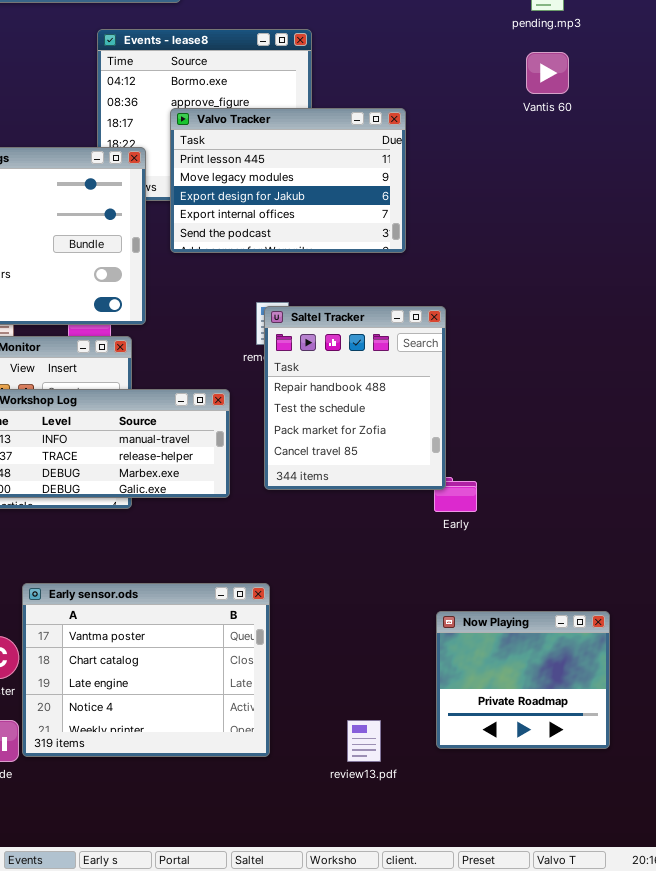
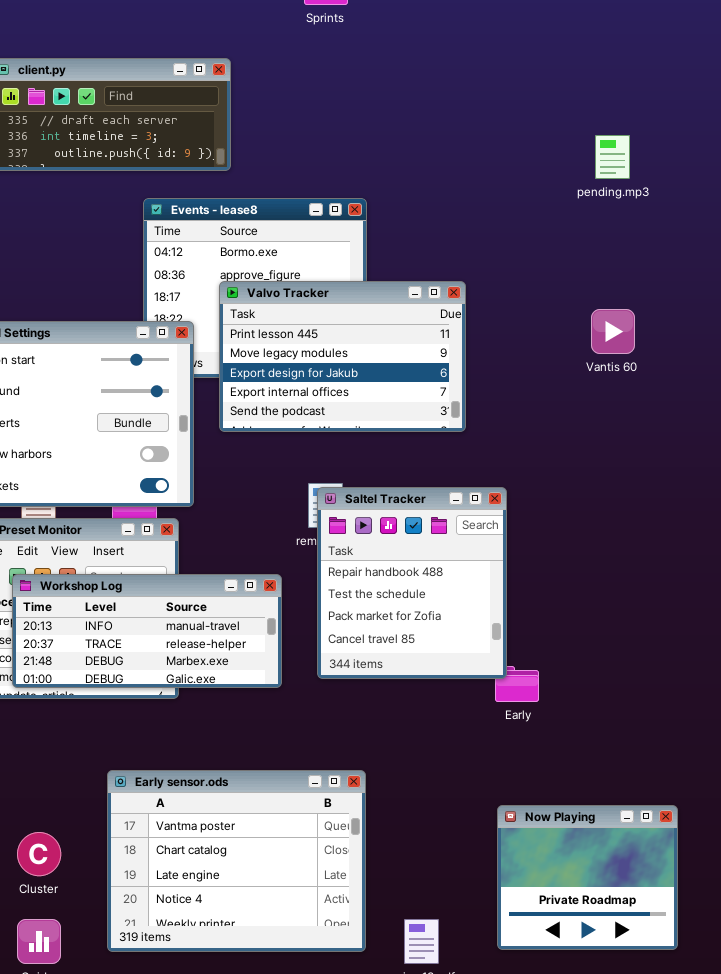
Vantis 60: [526,52,569,94] -> [591,309,635,354], moved
Early sensor.ods: [22,583,270,757] -> [107,770,366,952], moved

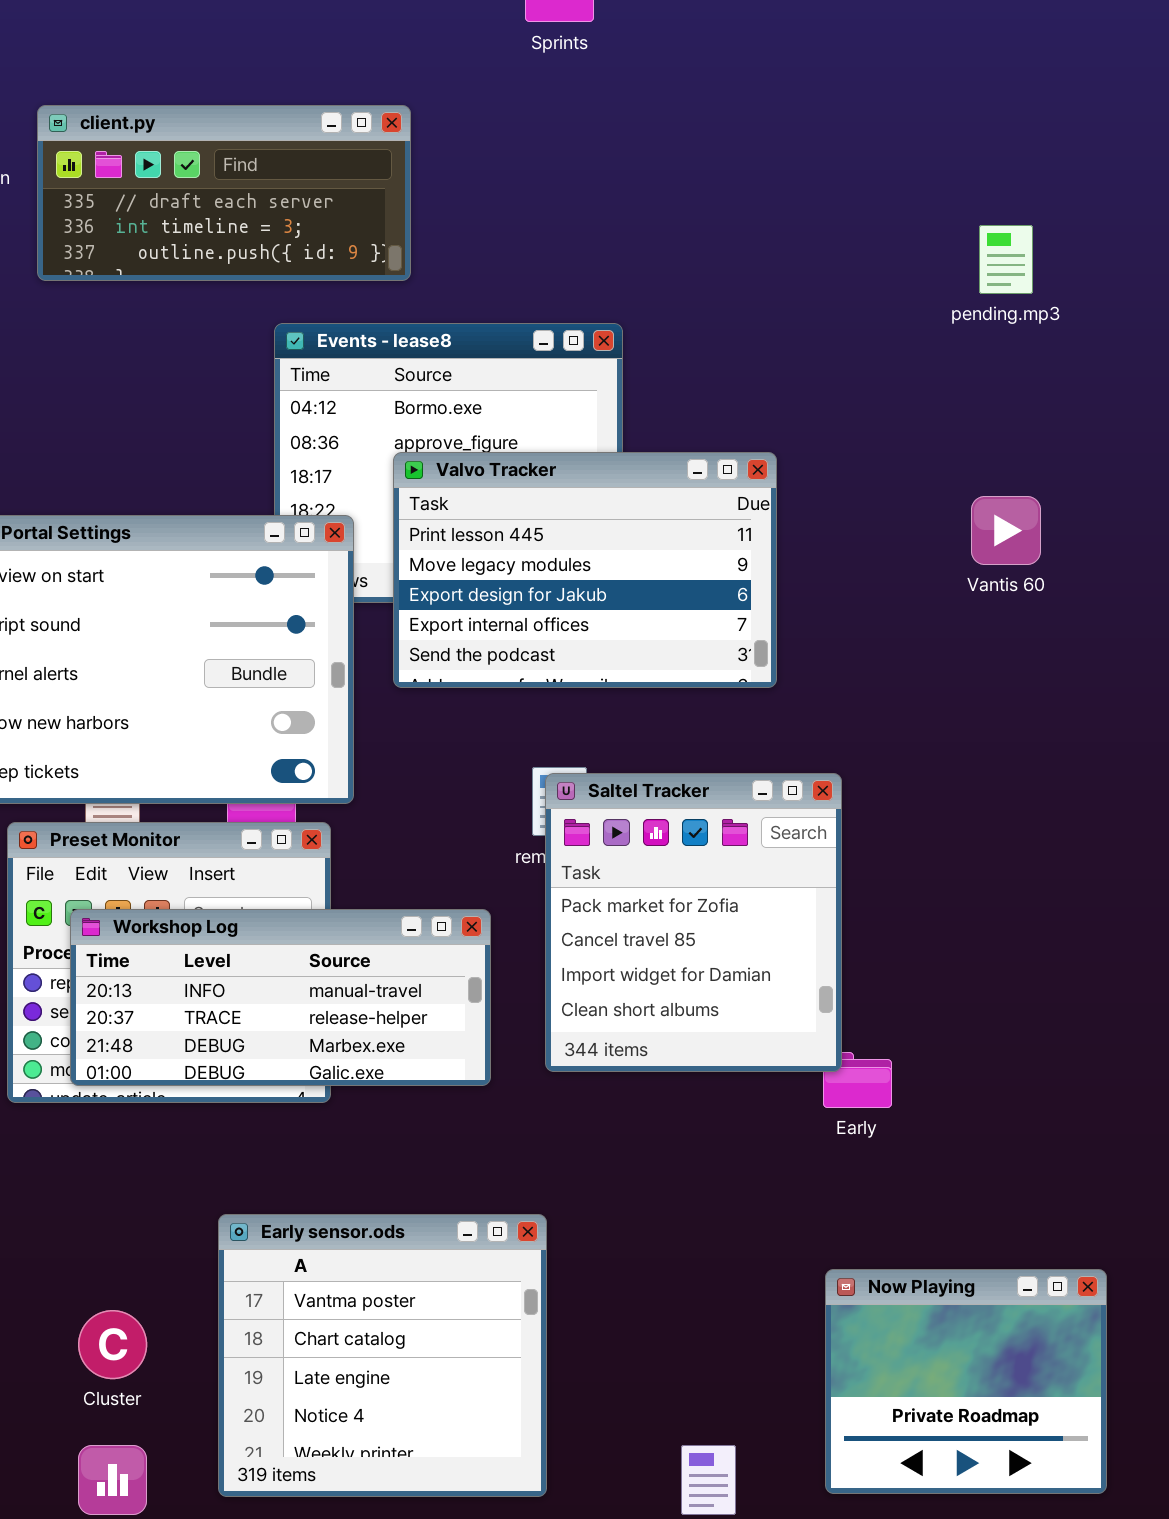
Saltel Tracker: [317,487,507,679] -> [545,773,842,1072], scrolled down 2 rows
Early sensor.ods: [107,770,366,952] -> [218,1214,547,1497], resized

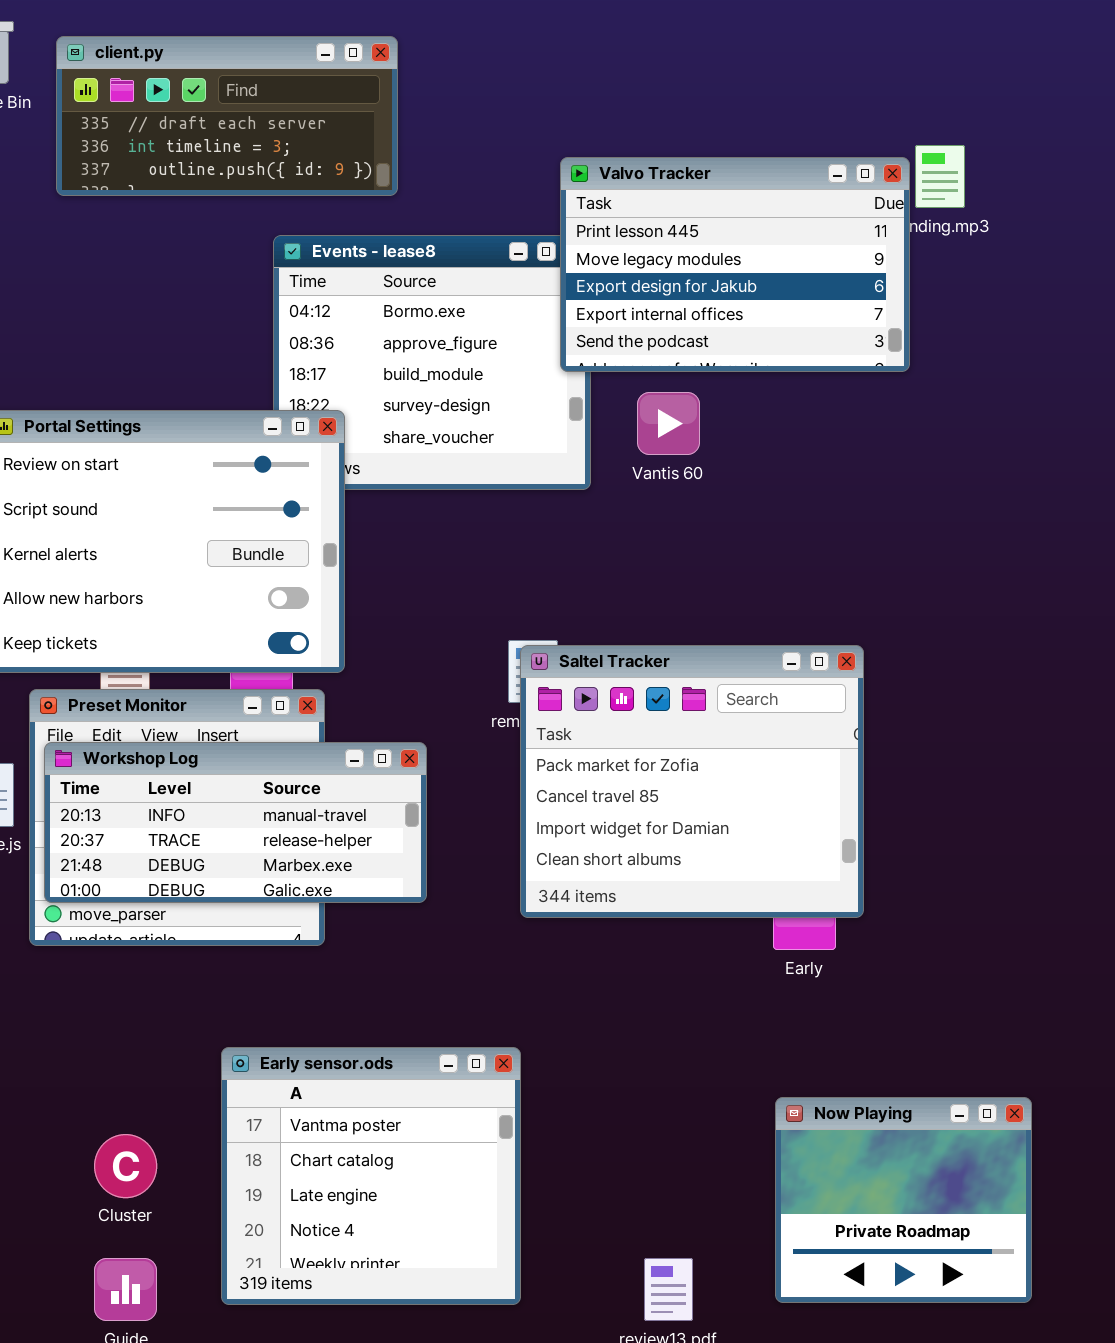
Valvo Tracker: [393,452,777,688] -> [560,157,910,372], moved
Vantis 60: [971,496,1041,565] -> [637,392,700,455], moved
Saltel Tracker: [545,773,842,1072] -> [520,645,864,918], resized
Workshop Log: [70,909,491,1086] -> [44,742,427,903], moved

